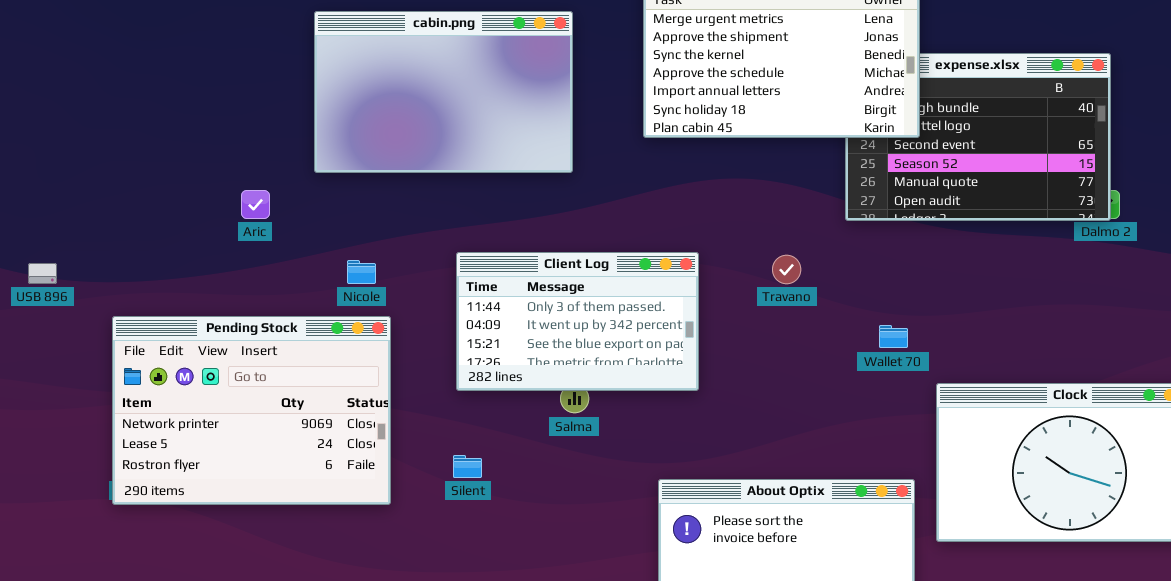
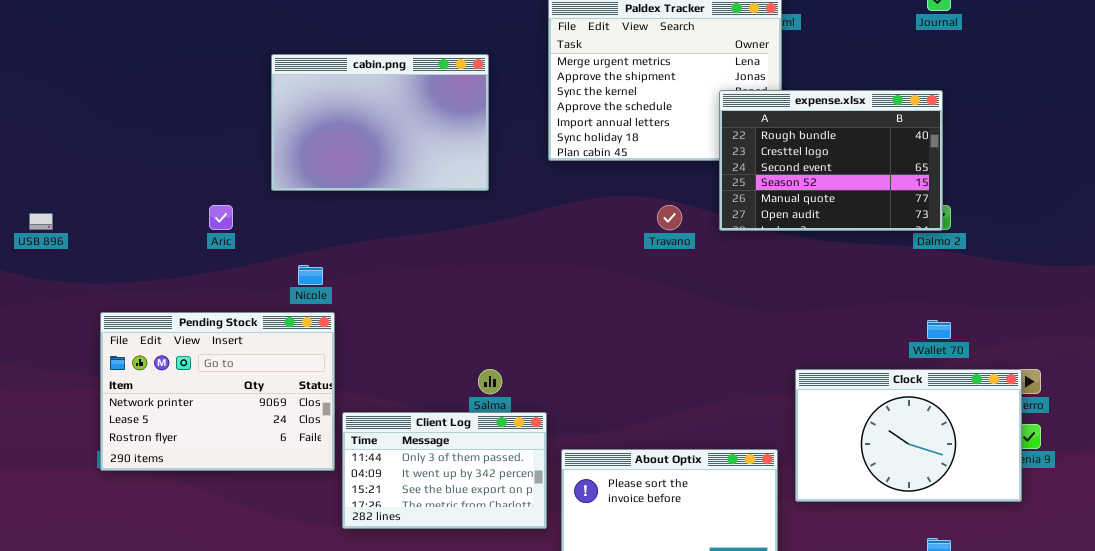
expense.xlsx: [845,53,1111,221] -> [719,90,943,231], raised
Client Log: [456,252,699,391] -> [342,412,547,529], moved
Travano: [772,255,801,284] -> [657,205,682,230], moved
USB 896: [28,263,57,284] -> [29,213,53,230], moved
Wallet 70: [879,325,908,348] -> [927,320,951,339], moved

